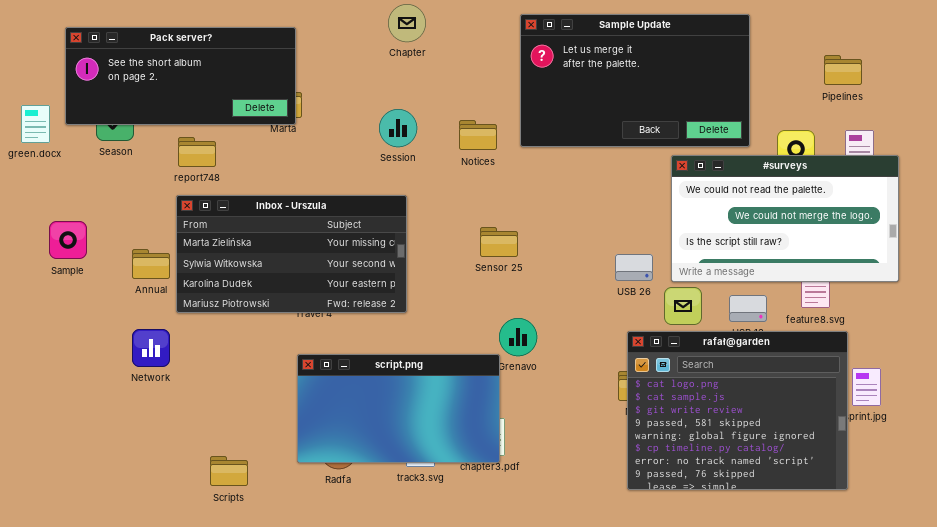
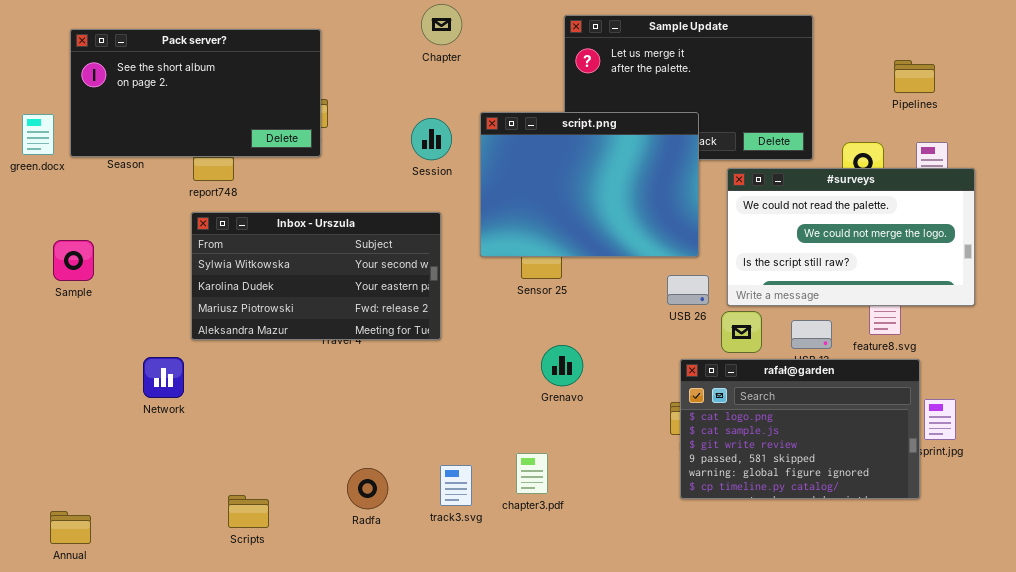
Pack server?: [65,27,296,125] -> [70,29,321,157], resized
Inbox - Urszula: [176,195,407,313] -> [191,212,441,340], scrolled down 1 row
Annual: [132,249,170,279] -> [50,511,91,544], moved
rafał@garden: [627,331,848,490] -> [680,359,920,499], resized
script.png: [297,354,500,463] -> [480,112,699,257], moved, resized

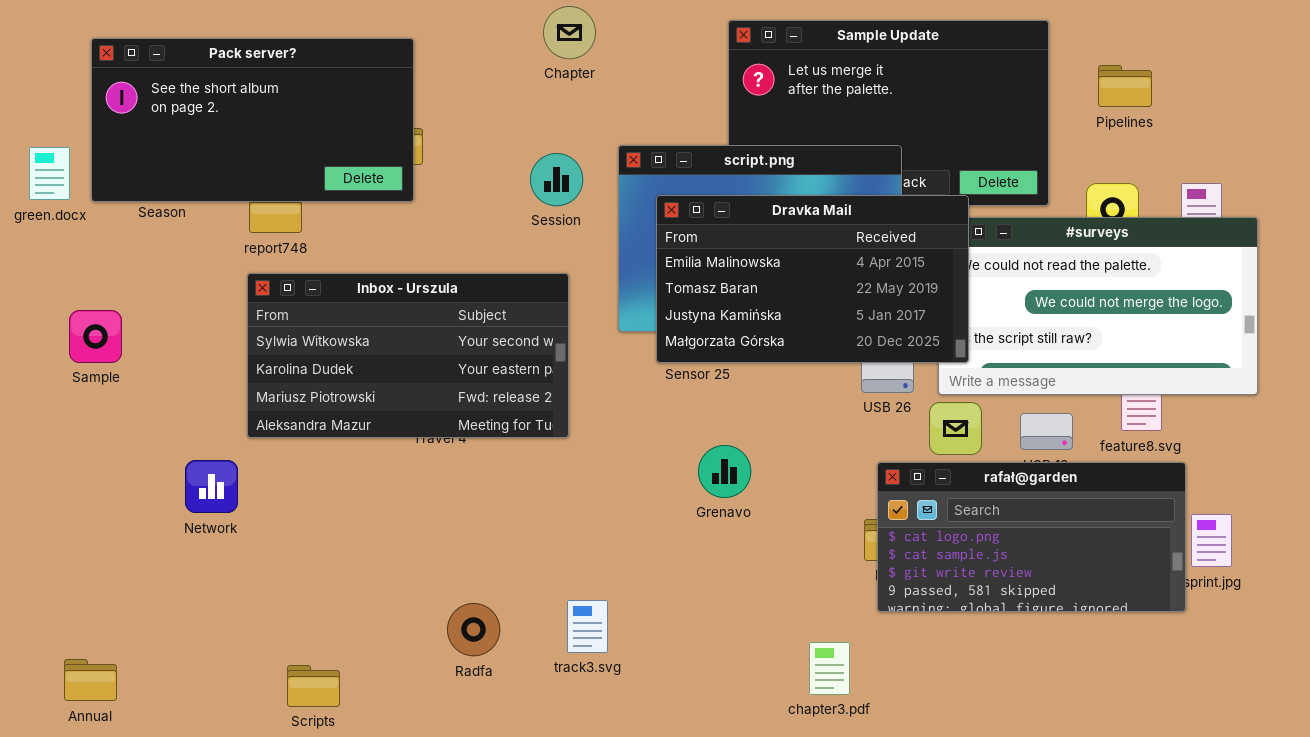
Pipelines: [894,60,935,93] -> [1098,65,1152,107], moved
Dravka Mail: none -> [656,195,969,363], opened
rafał@garden: [680,359,920,499] -> [877,462,1186,612], resized
chapter3.pdf: [516,453,548,494] -> [809,642,850,695], moved
Scripts: [228,495,269,528] -> [287,665,340,707], moved

